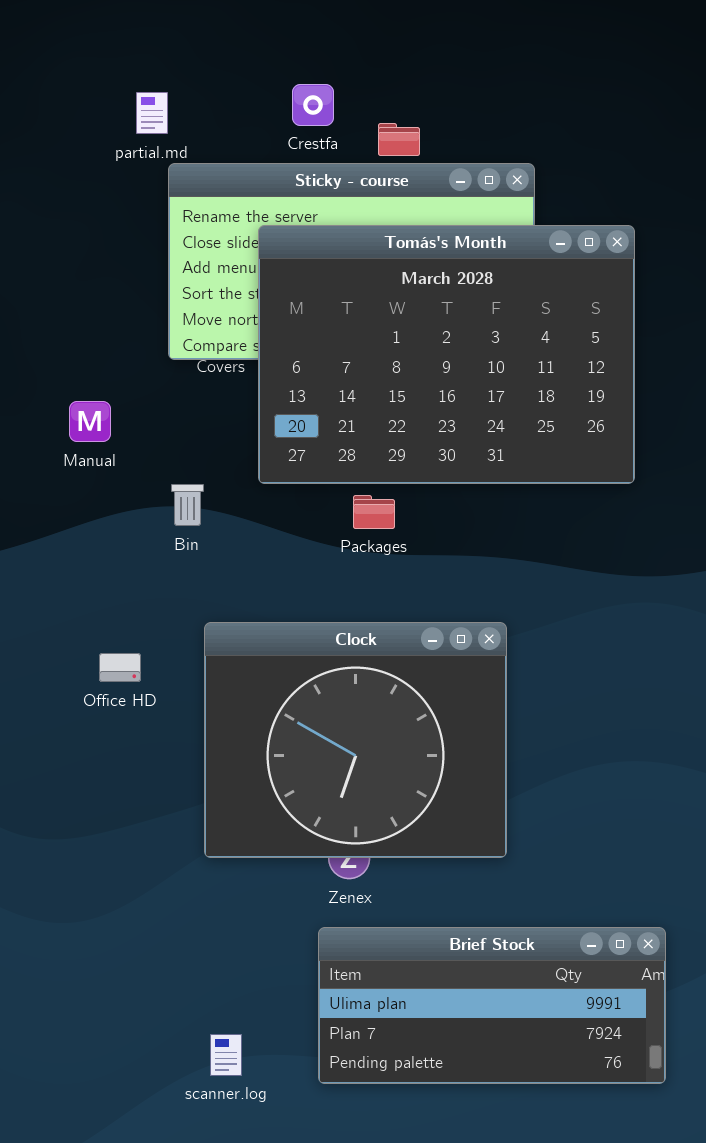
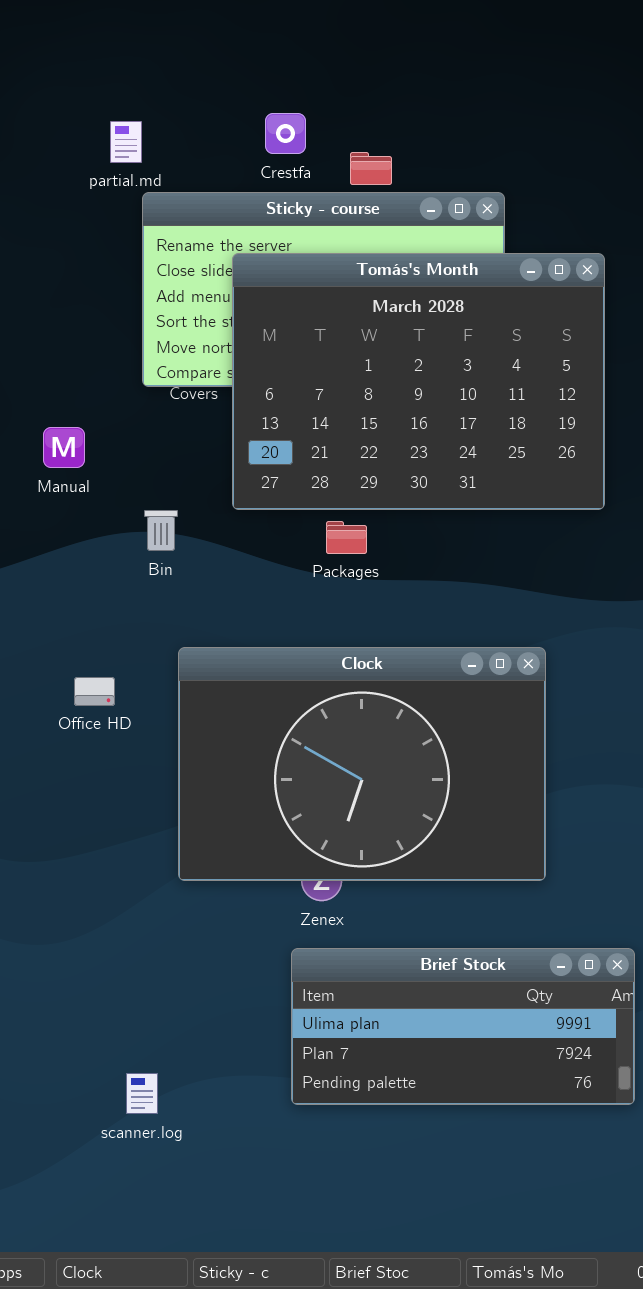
Clock: [204,622,507,858] -> [178,647,546,881], resized
scanner.log: [210,1034,242,1076] -> [126,1073,158,1114], moved

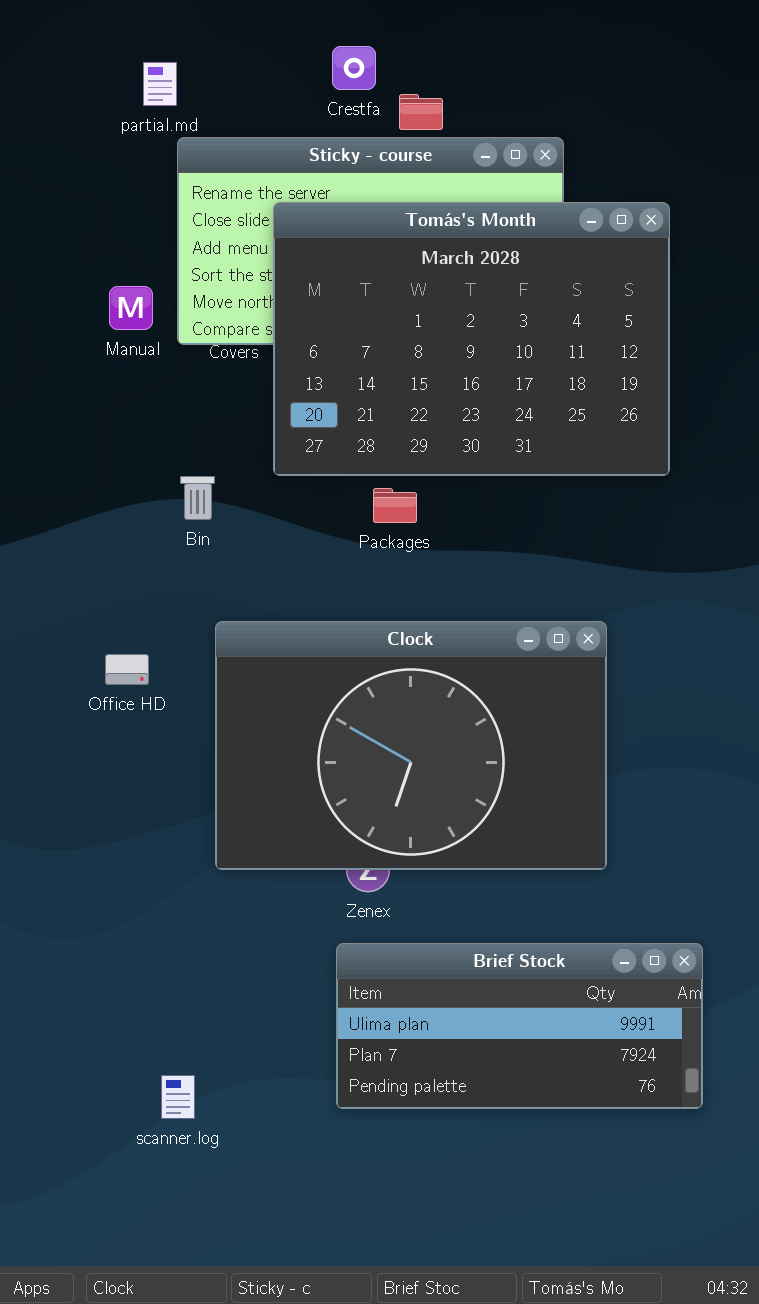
Crestfa: [265,113,306,154] -> [332,46,376,90], moved
Manual: [43,427,85,468] -> [109,286,153,330], moved

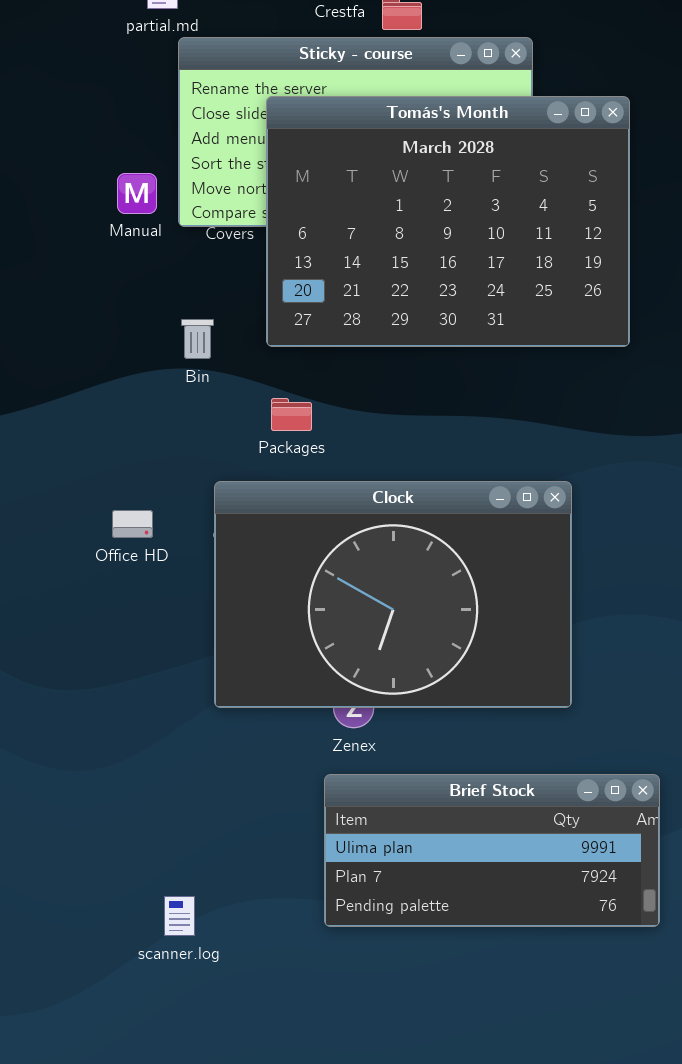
Bin: [180,476,215,520] -> [181,319,214,359], moved
Packages: [373,488,417,523] -> [271,398,312,431], moved

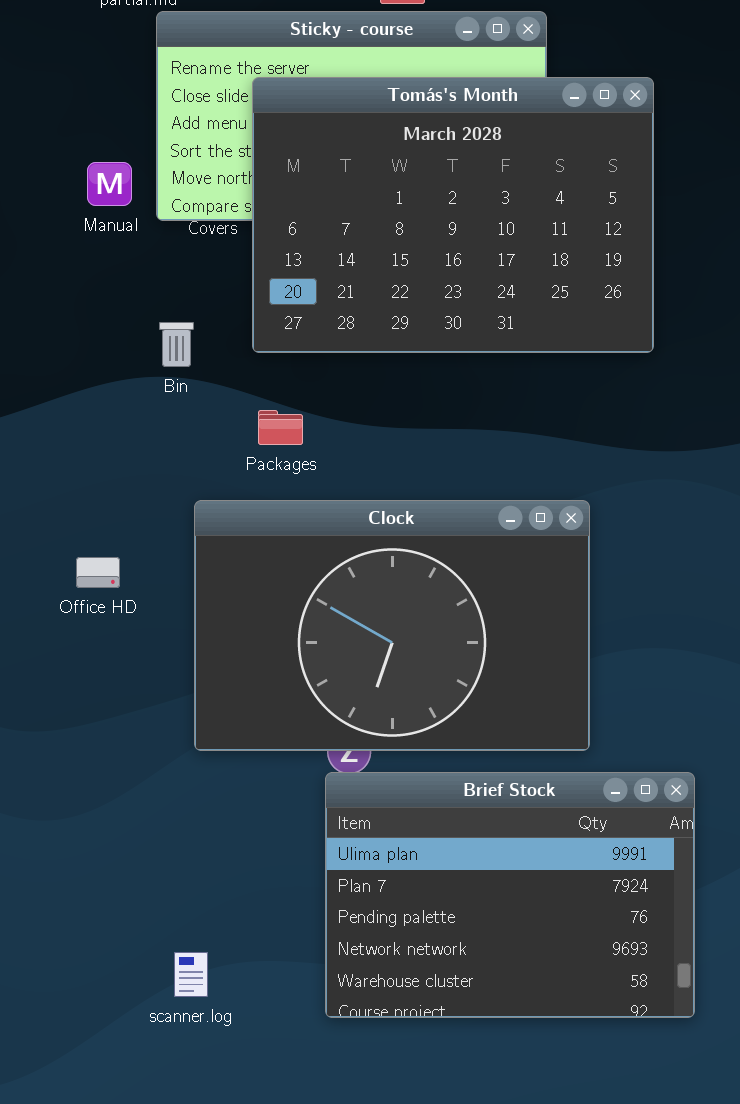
Office HD: [112,510,153,538] -> [76,557,120,588], moved
Brief Stock: [324,774,660,927] -> [325,772,695,1018], moved, resized
scanner.log: [164,896,195,936] -> [174,952,208,997], moved

